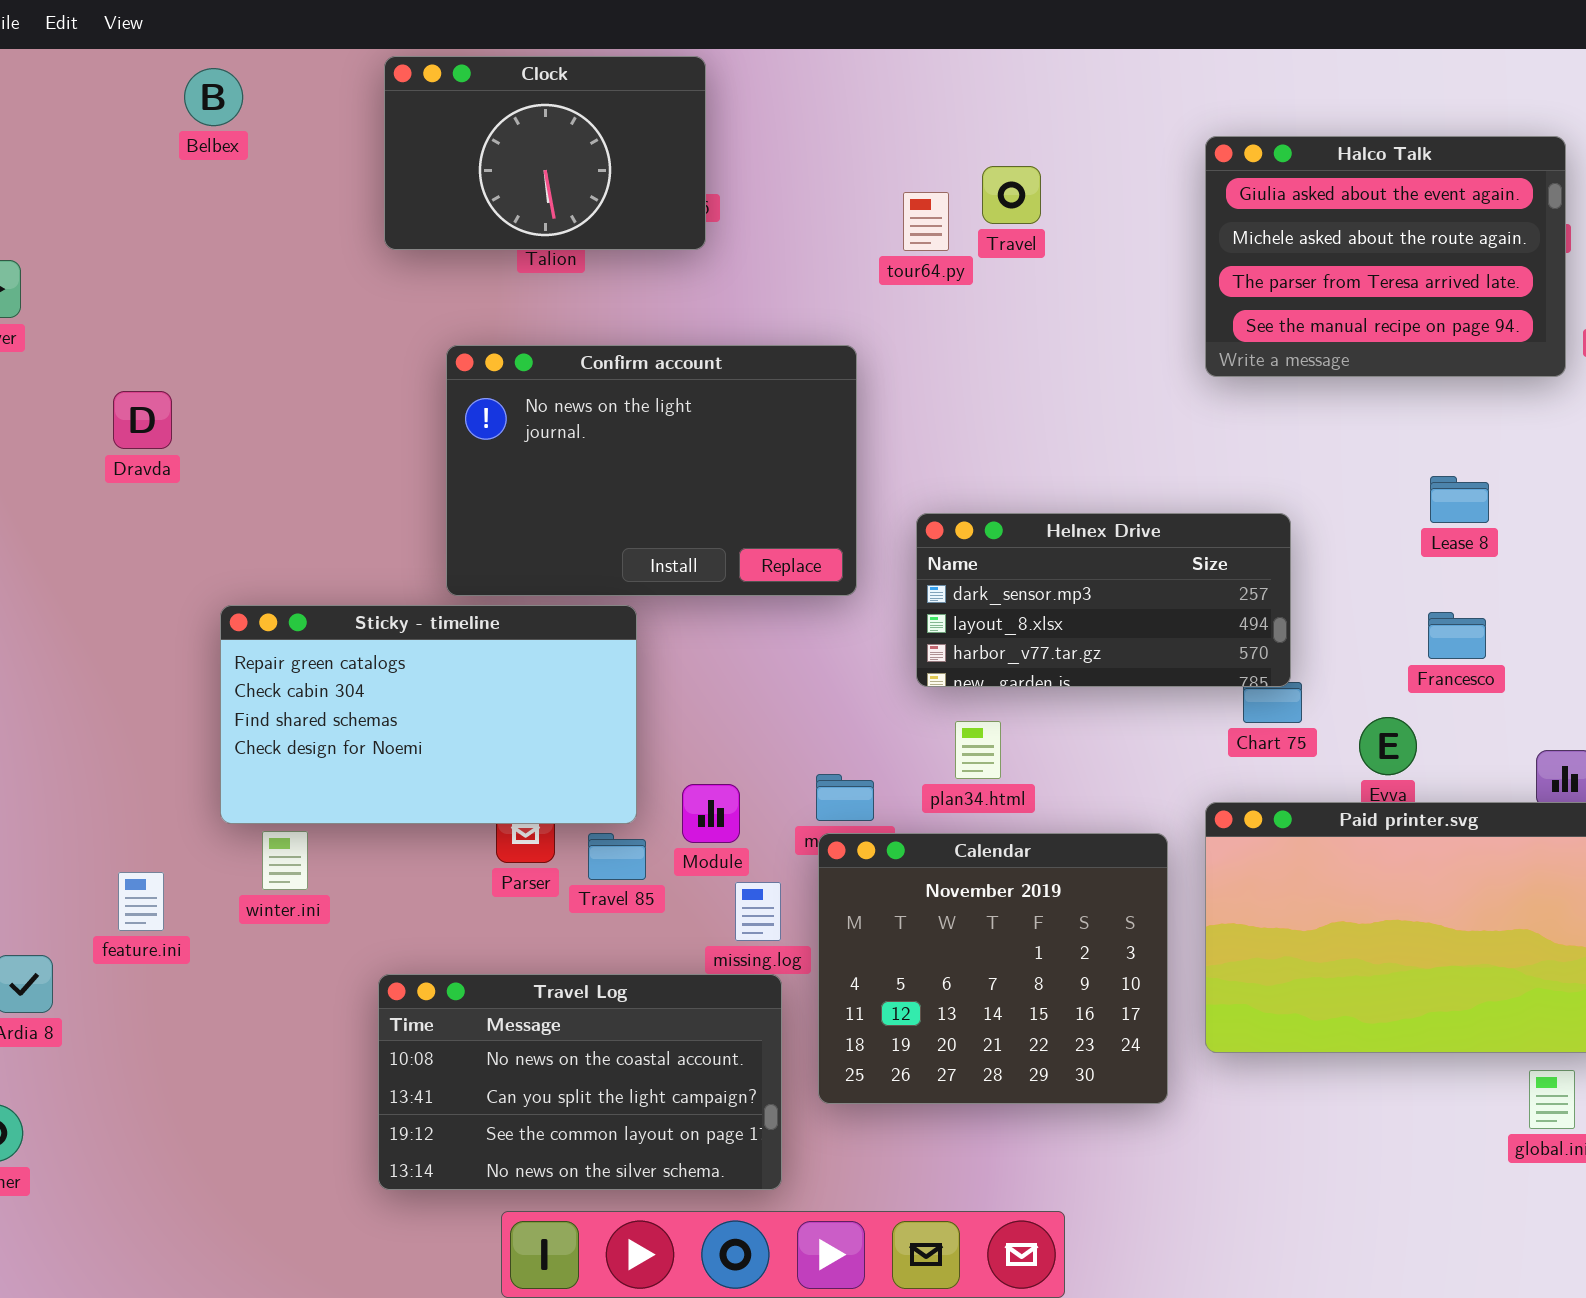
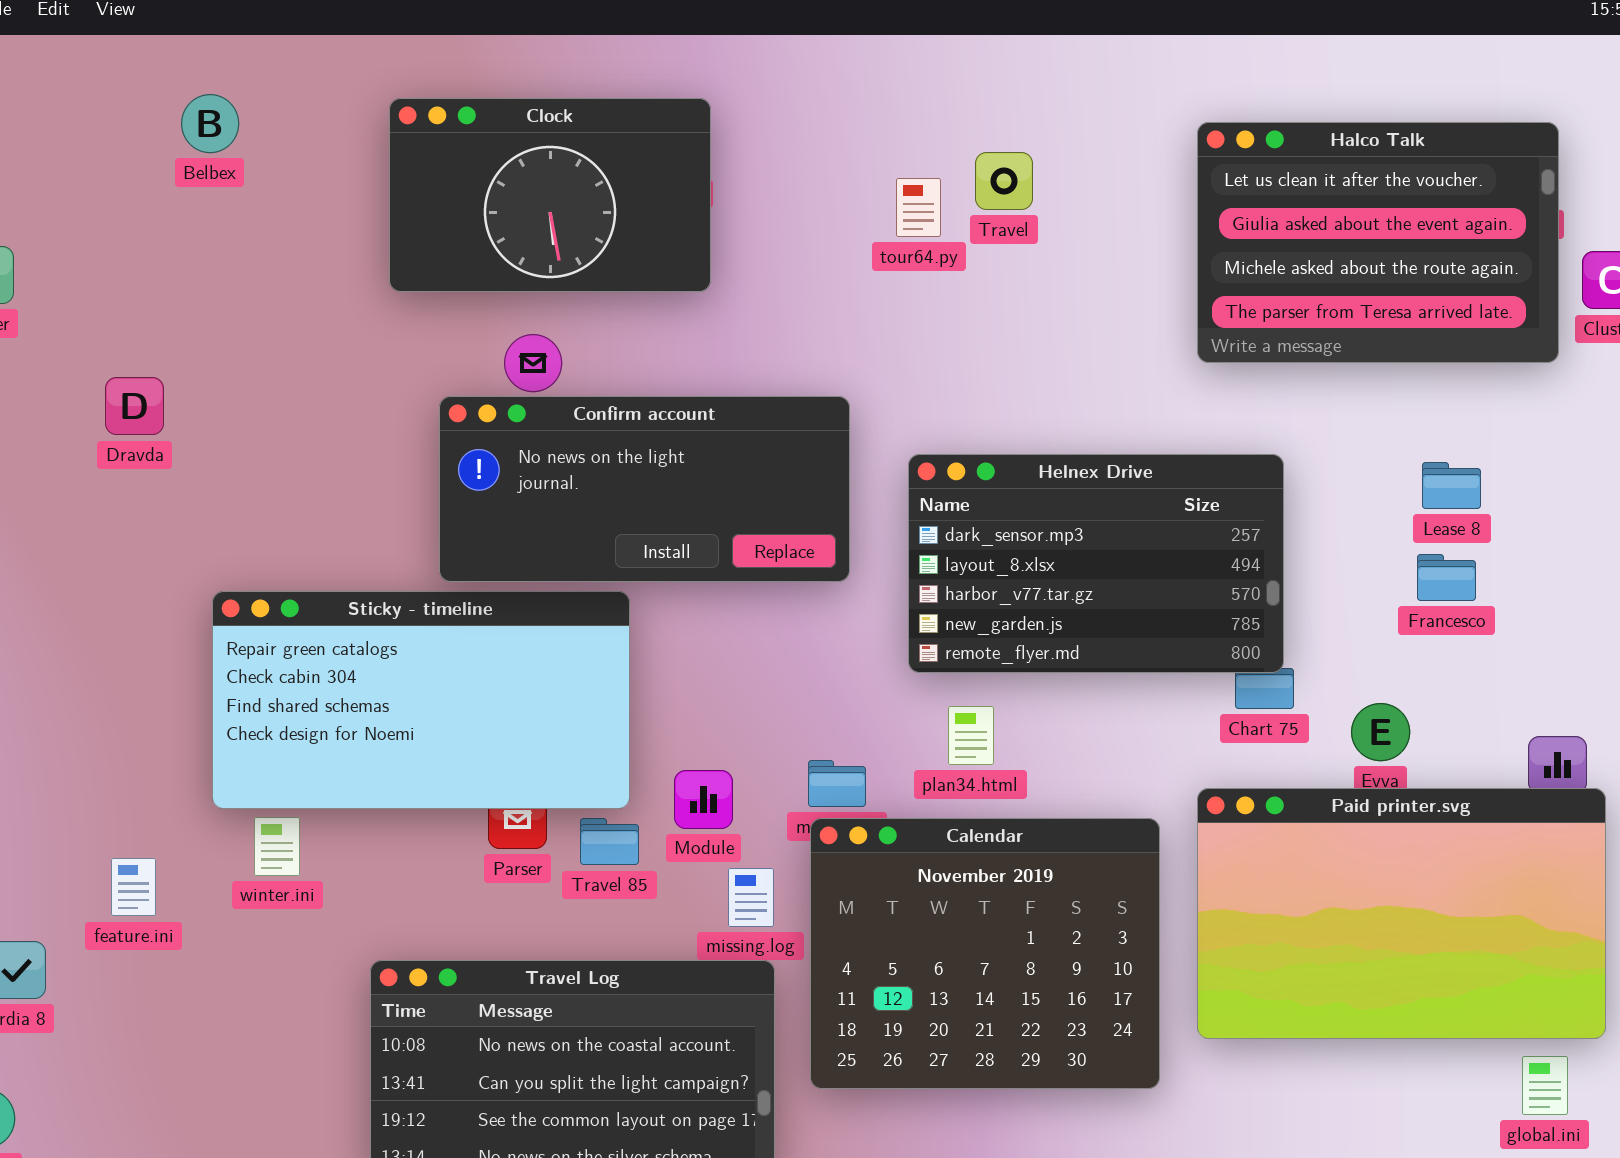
Clock: [384,56,706,250] -> [389,98,711,292], moved
Belbex: [184,68,243,126] -> [181,94,239,153], moved
Halco Talk: [1205,136,1566,377] -> [1197,122,1559,363], scrolled up 1 row
Confirm account: [446,345,857,596] -> [439,396,850,582], resized
Helnex Drive: [916,513,1291,687] -> [908,454,1284,673], resized
Francesco: [1428,612,1486,659] -> [1417,554,1476,601], moved

